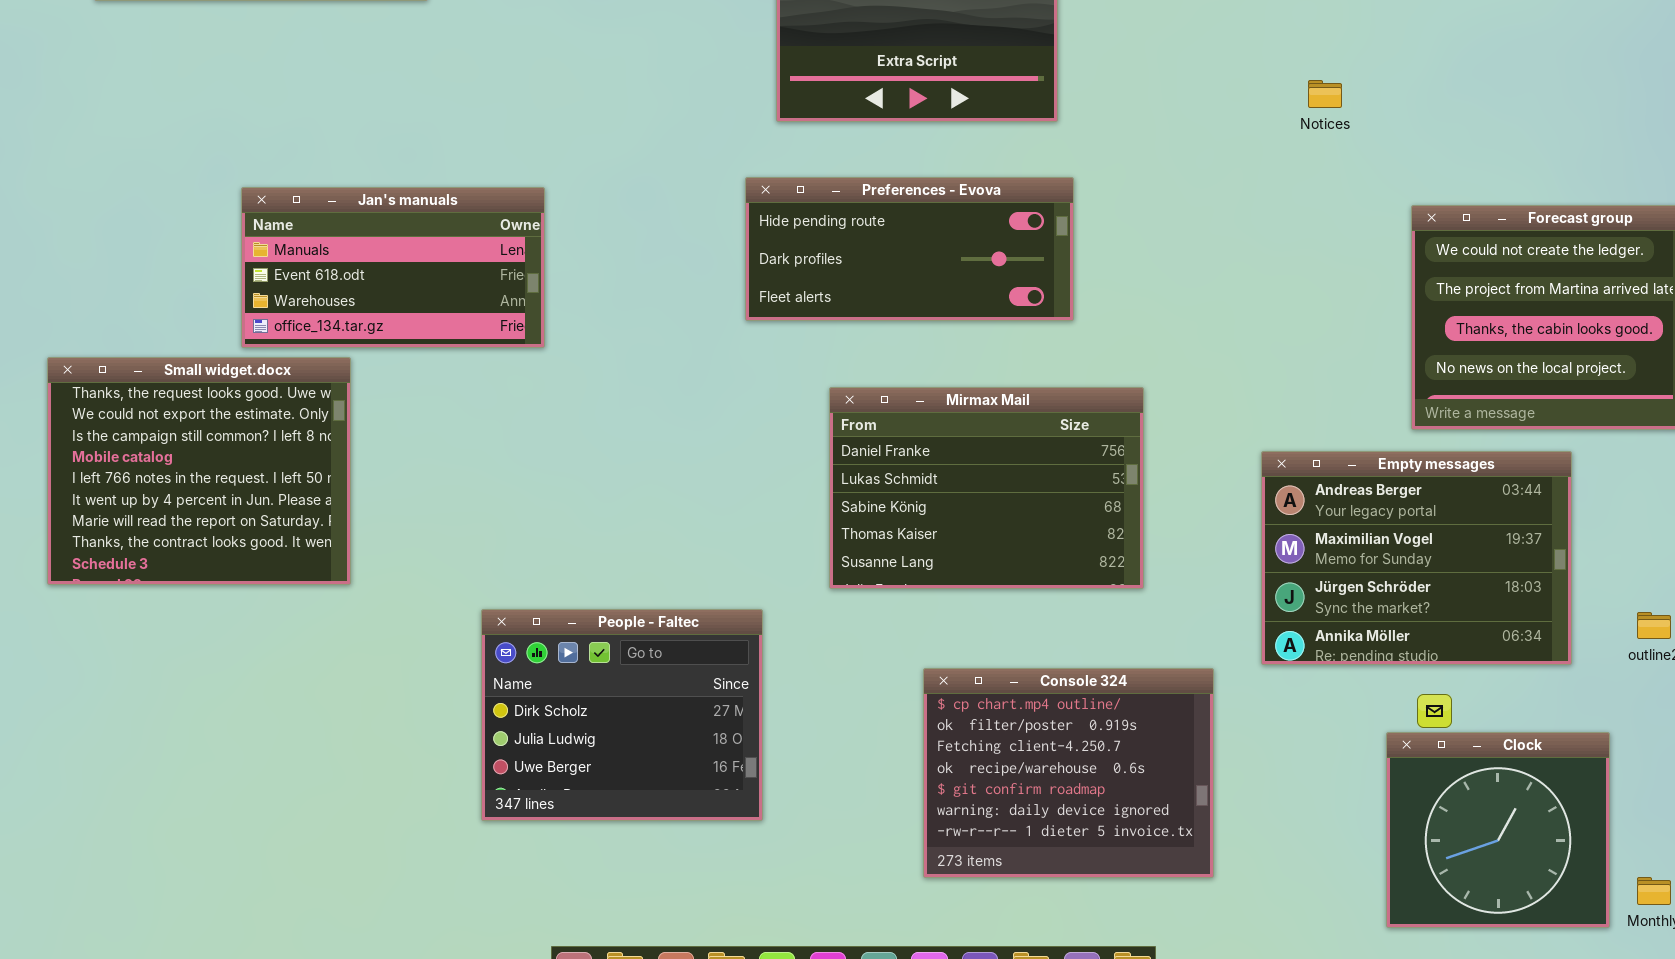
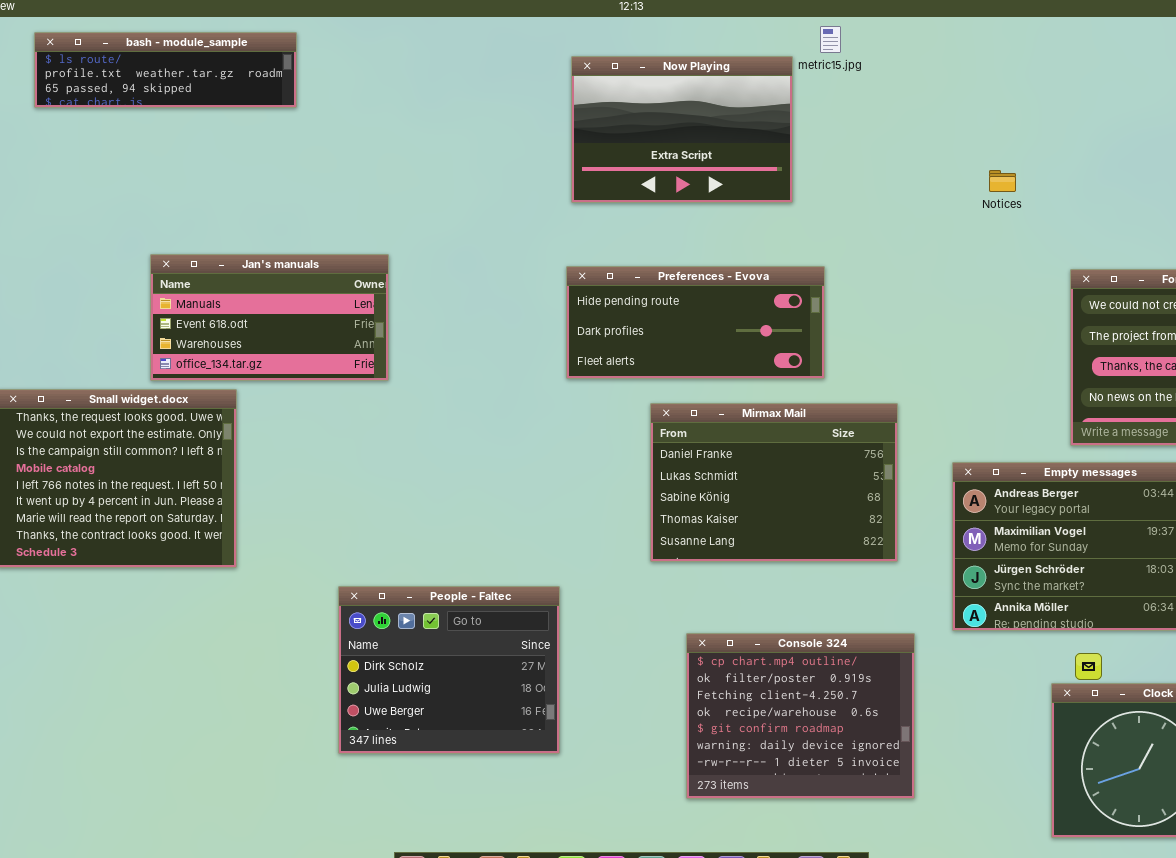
Preferences - Evova: [745,177,1074,321] -> [566,266,825,379], moved
Mirmax Mail: [829,387,1144,589] -> [650,403,898,562], moved

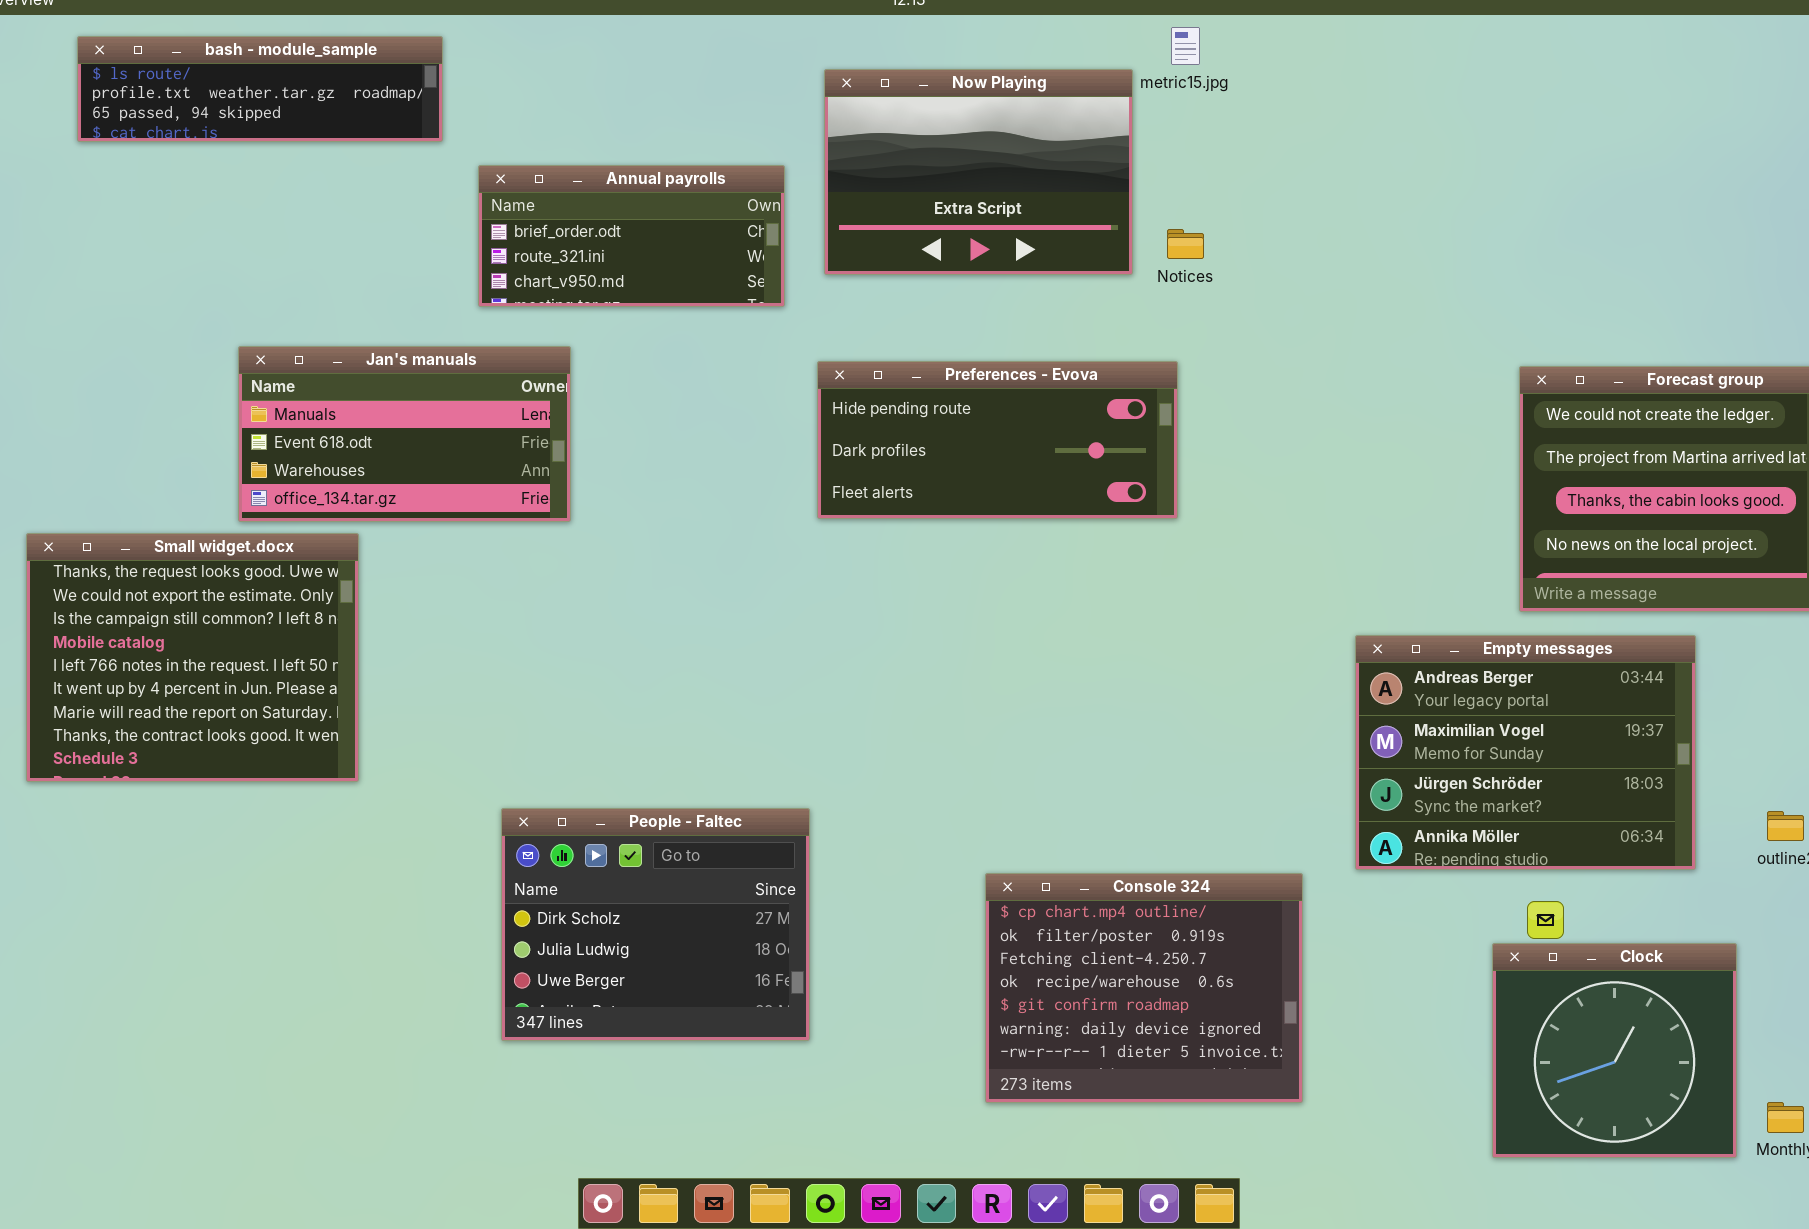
Annual payrolls: none -> [478,165,785,307], opened
Notices: [989,170,1016,192] -> [1167,229,1204,259], moved
Mirmax Mail: [650,403,898,562] -> none, closed

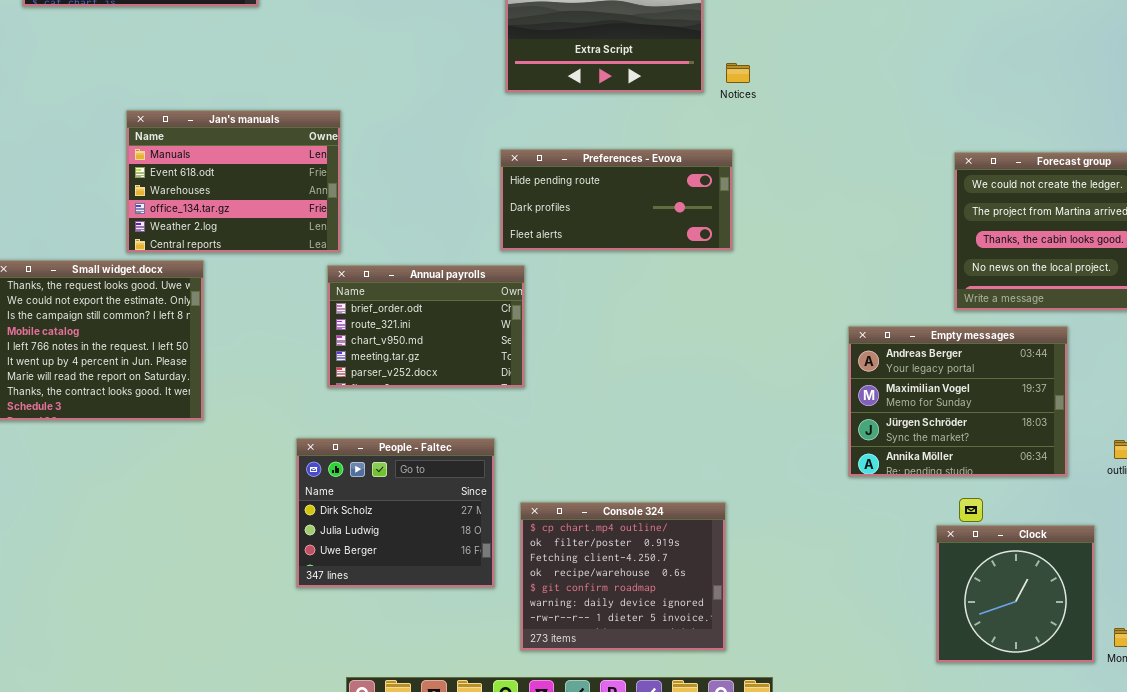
Annual payrolls: [478,165,785,307] -> [327,265,525,388], moved, resized
Jan's manuals: [238,346,571,522] -> [126,110,341,253], resized
Console 324: [985,873,1303,1103] -> [520,502,726,651], moved

